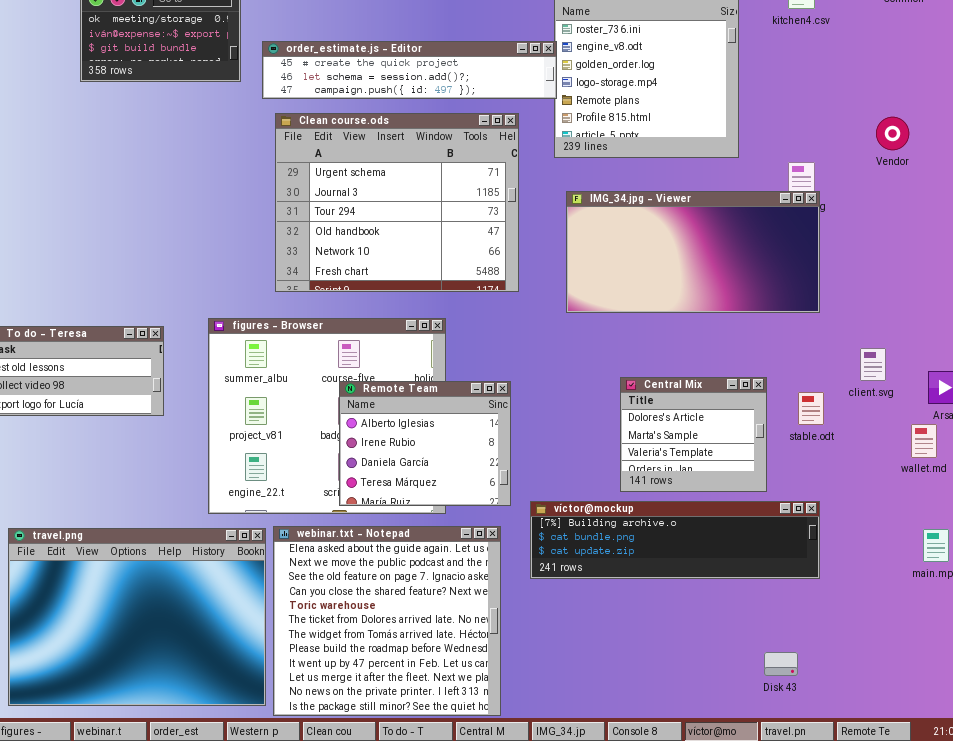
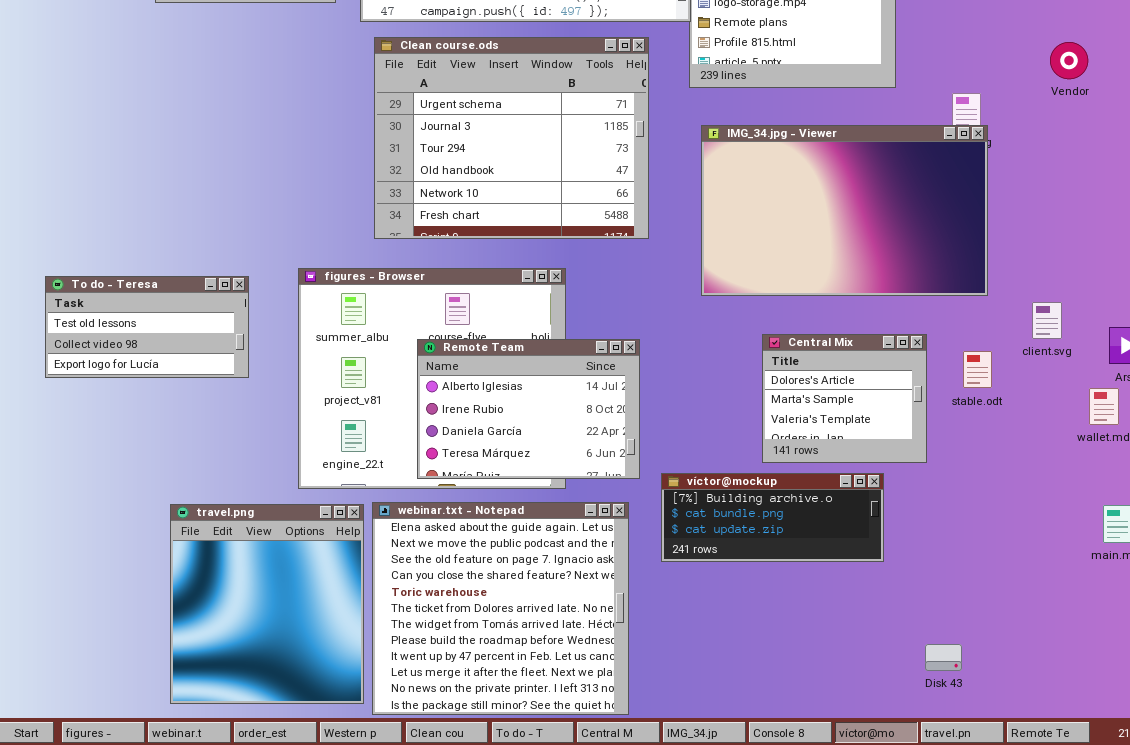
IMG_34.jpg - Viewer: [566,191,820,313] -> [701,125,988,296], resized
Remote Team: [339,381,511,506] -> [417,339,640,479], resized
víctor@mockup: [530,501,820,579] -> [661,473,884,562], resized
travel.png: [8,528,266,706] -> [170,504,364,704], resized

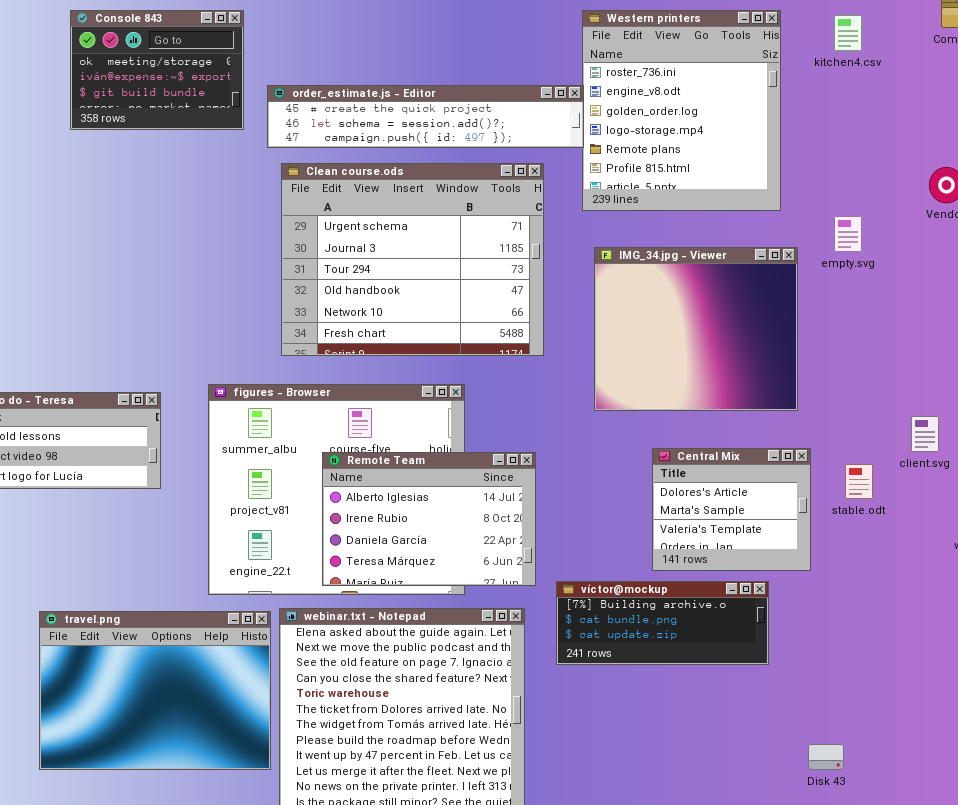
IMG_34.jpg - Viewer: [701,125,988,296] -> [594,247,798,411], resized
travel.png: [170,504,364,704] -> [39,611,271,770], resized

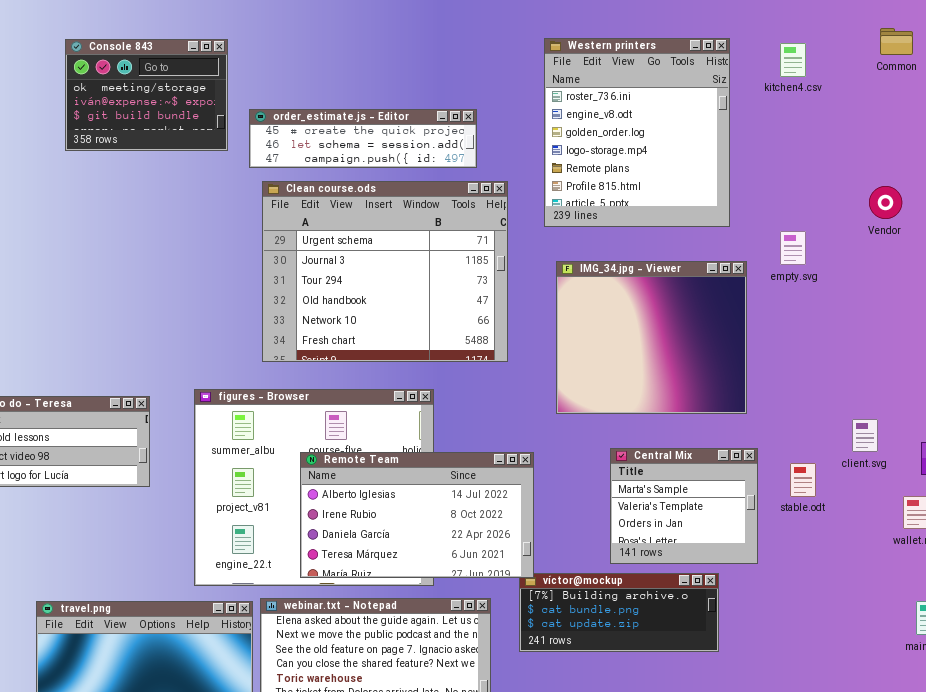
order_estimate.js - Editor: [267,85,584,148] -> [249,109,477,168], resized
Central Mix: [652,448,811,571] -> [610,448,758,564], scrolled down 1 row
Remote Team: [322,452,536,586] -> [300,452,534,578], resized

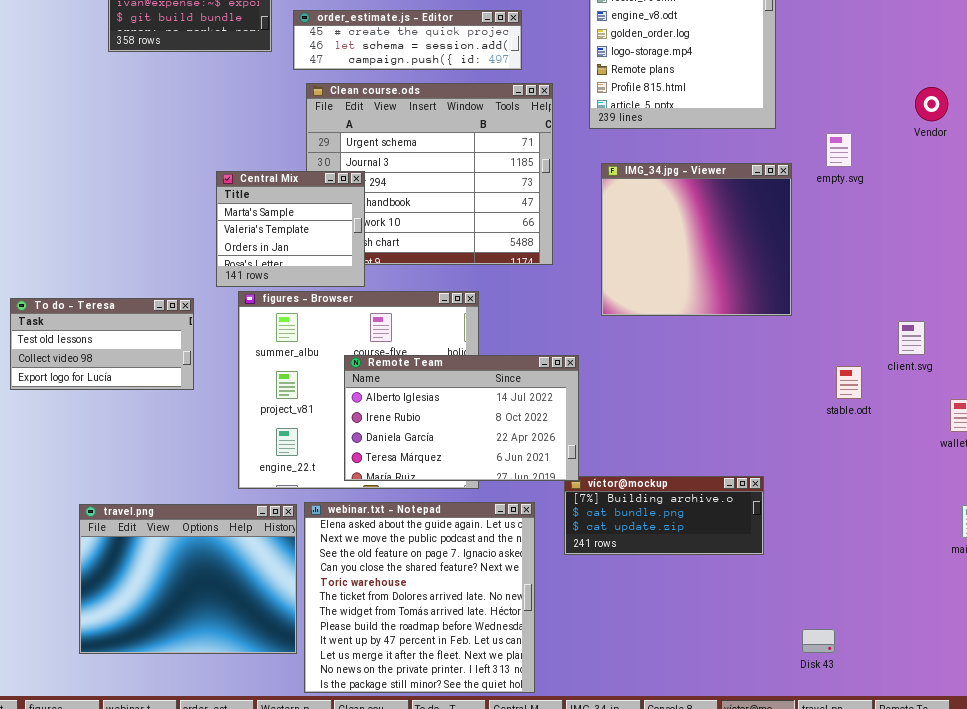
Central Mix: [610,448,758,564] -> [216,171,365,287], moved

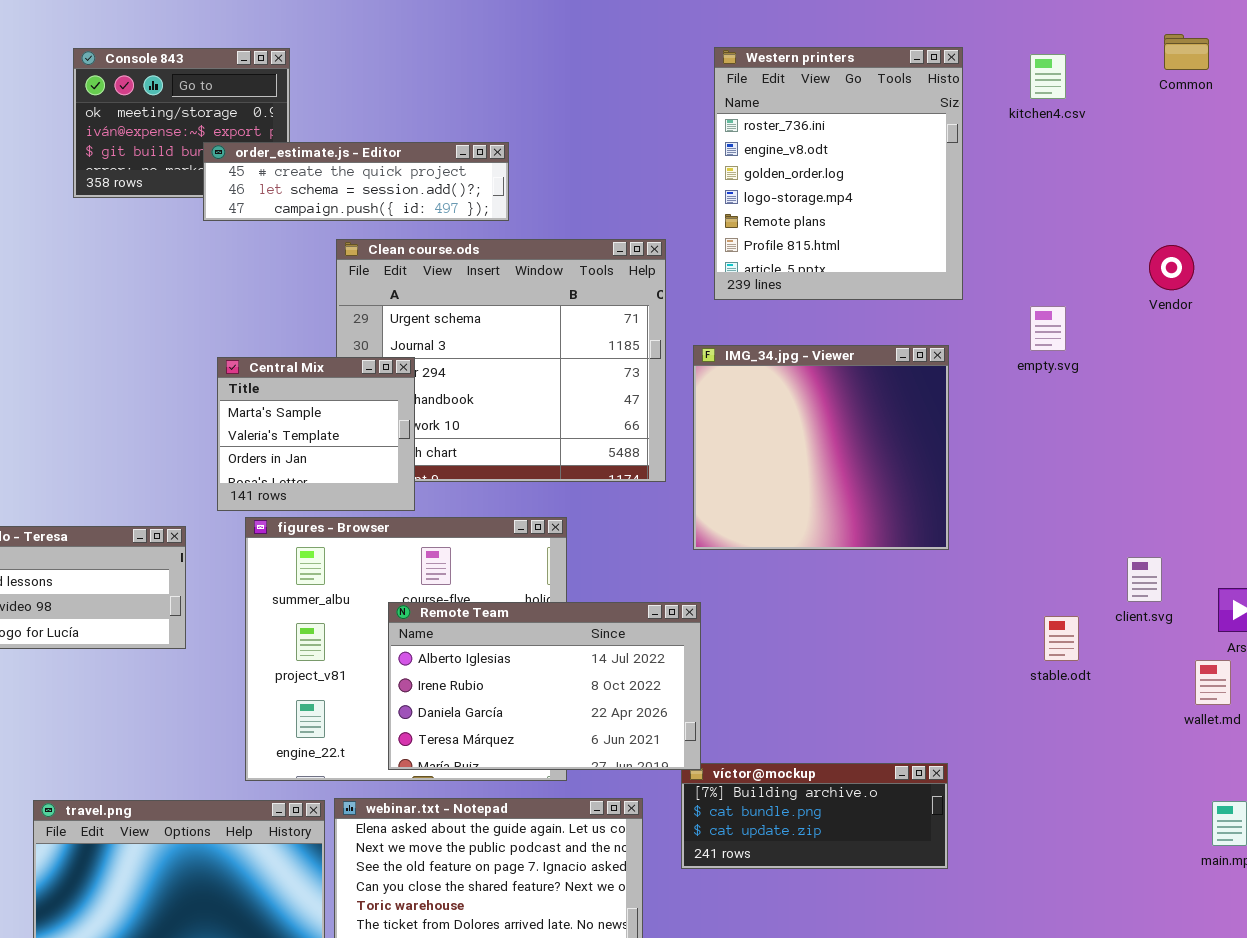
order_estimate.js - Editor: [293,10,522,70] -> [203,142,509,221], moved
IMG_34.jpg - Viewer: [601,163,792,316] -> [693,345,949,550], moved

